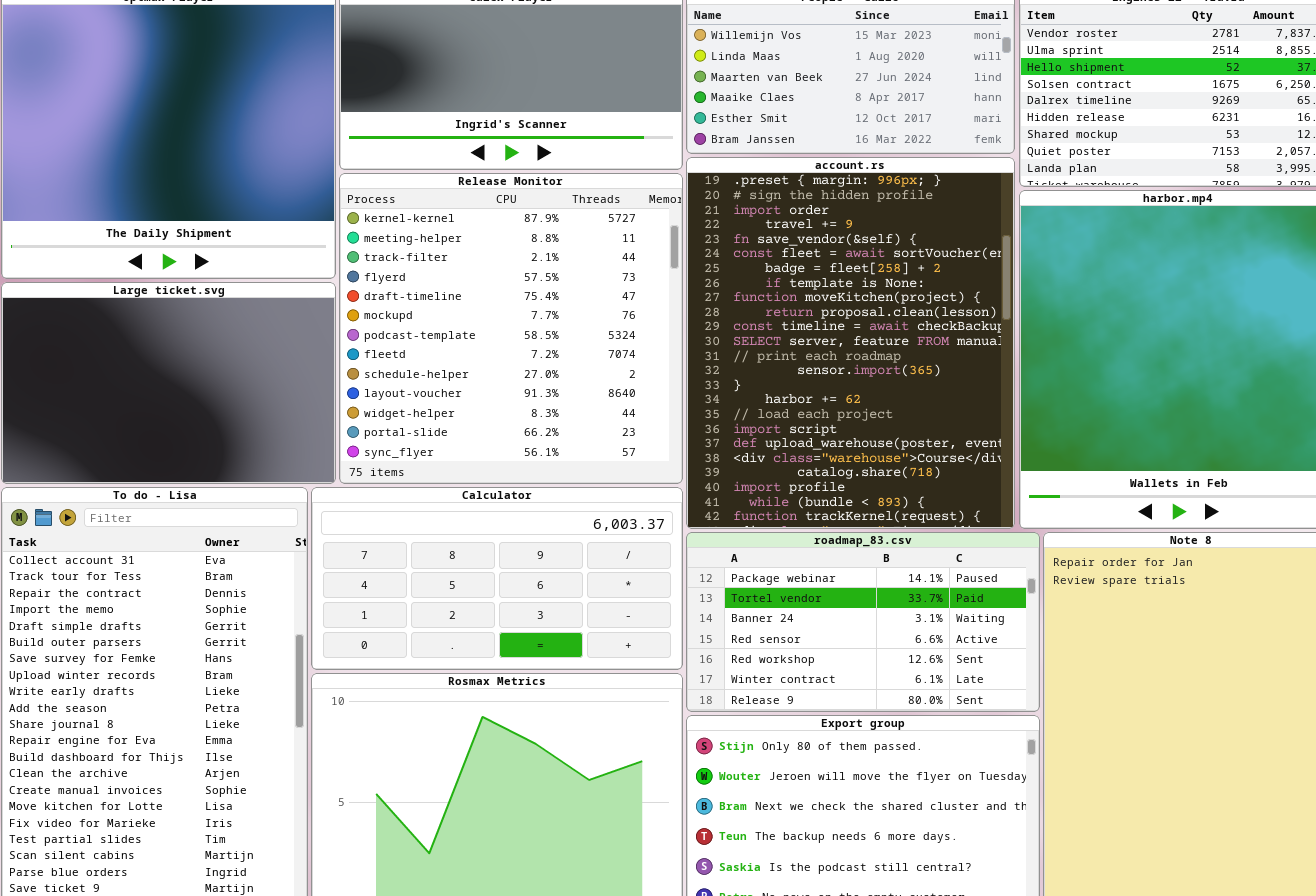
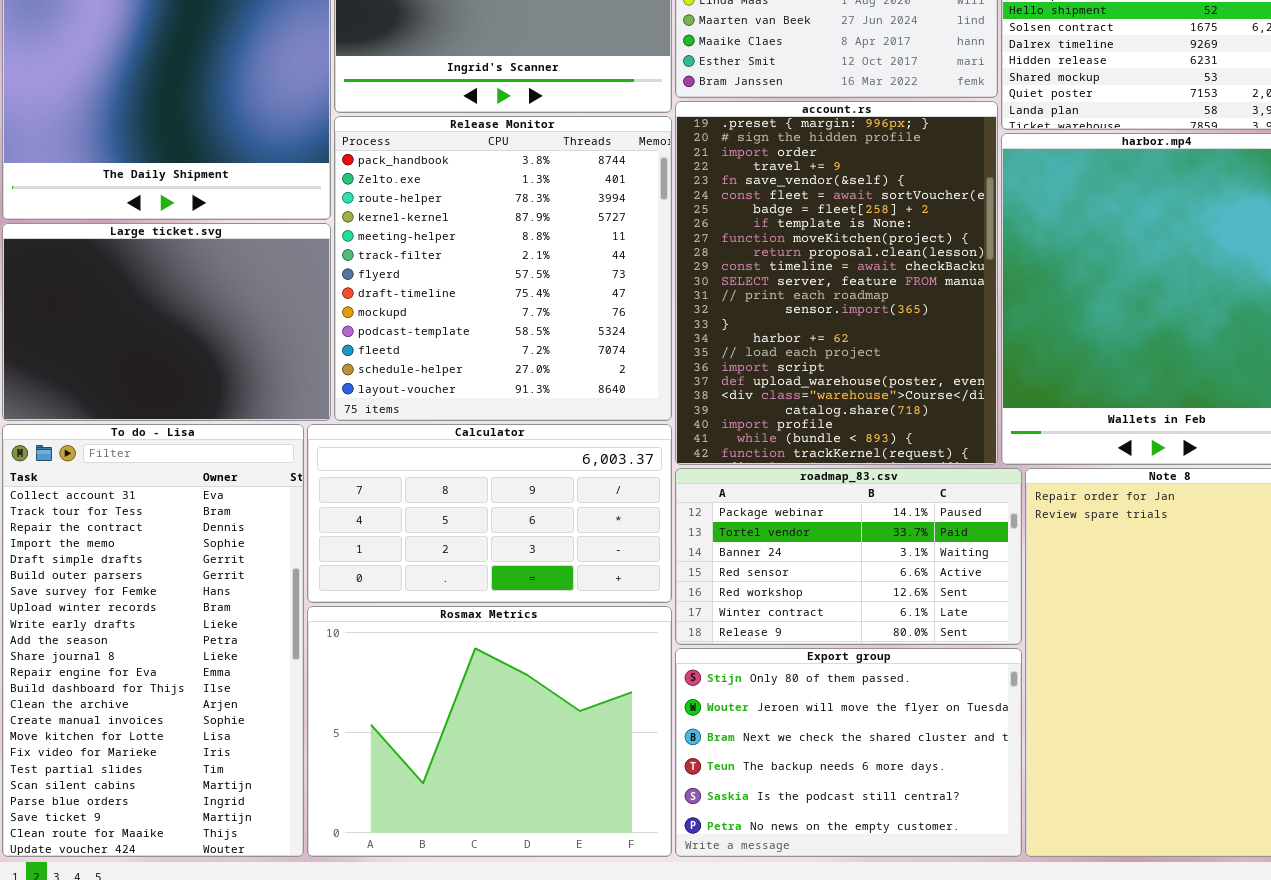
Release Monitor: [339,173,683,484] -> [334,116,672,421], scrolled up 3 rows

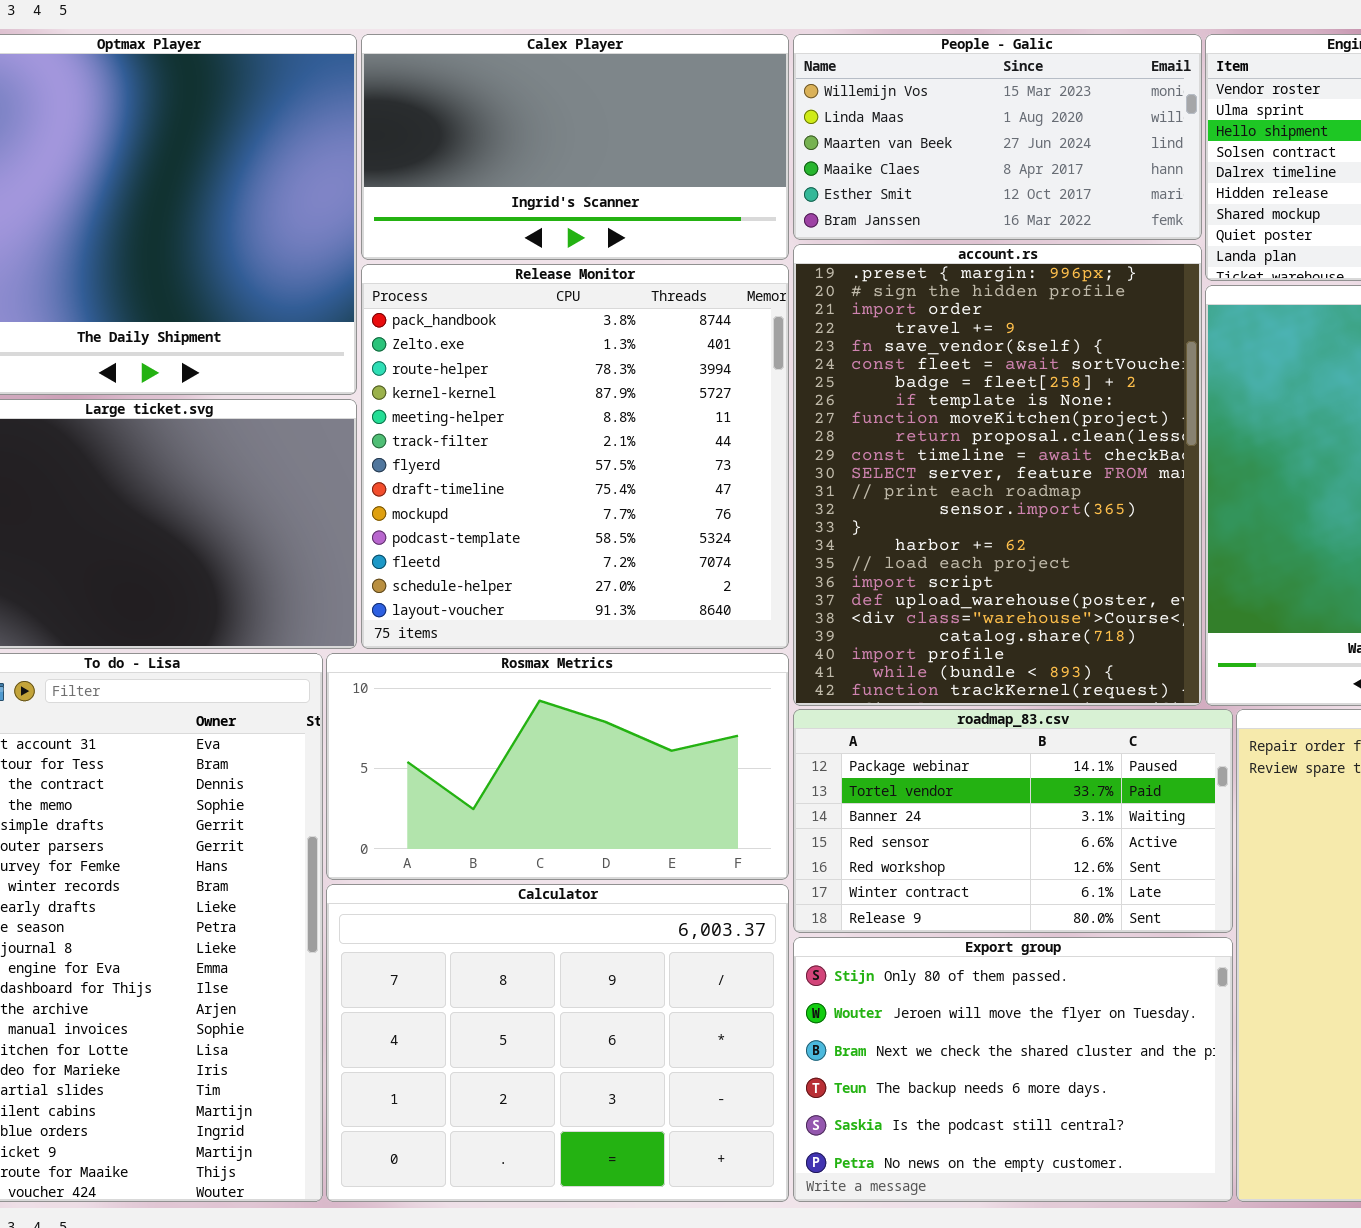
Calculator: [307,424,672,603] -> [326,884,789,1202], moved, resized
Rosmax Metrics: [307,606,672,857] -> [326,653,789,880], moved, resized

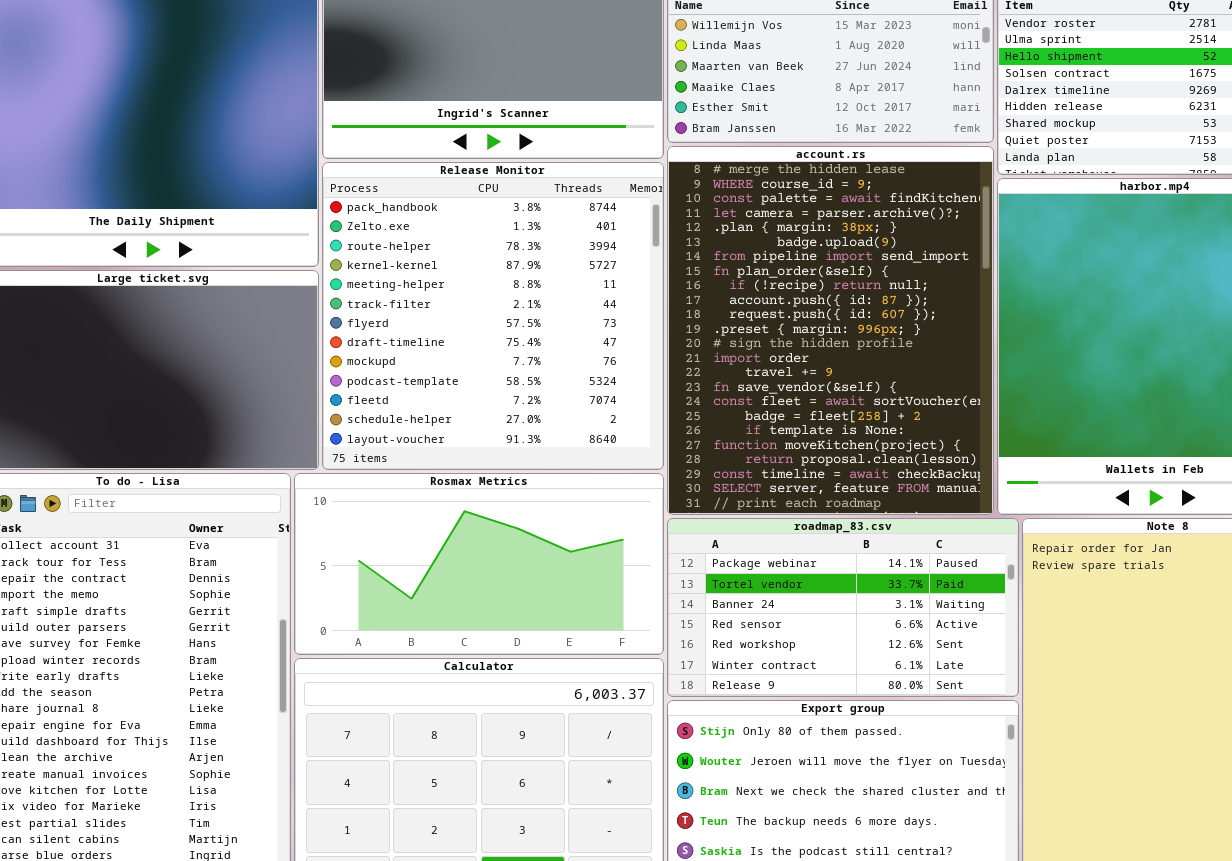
account.rs: [793,244,1202,706] -> [667,146,994,515], scrolled up 11 rows

